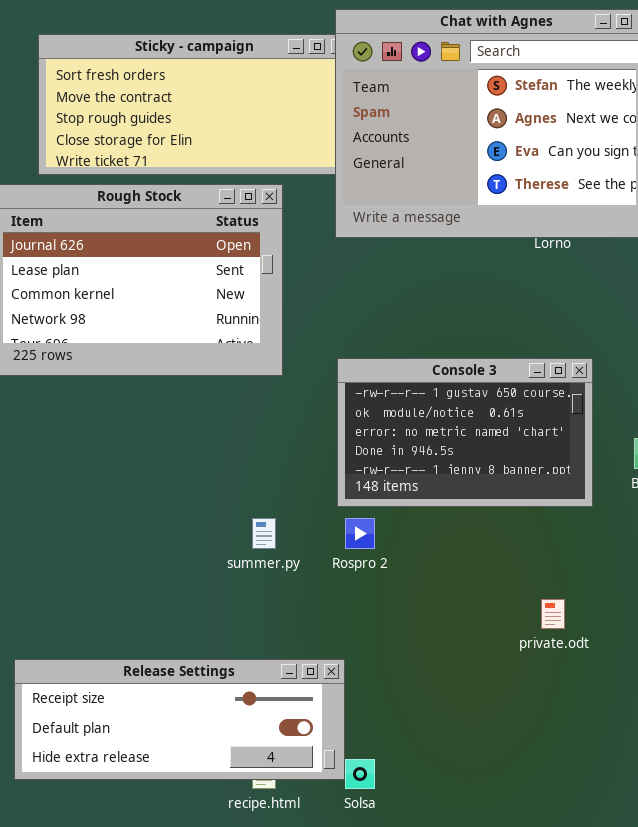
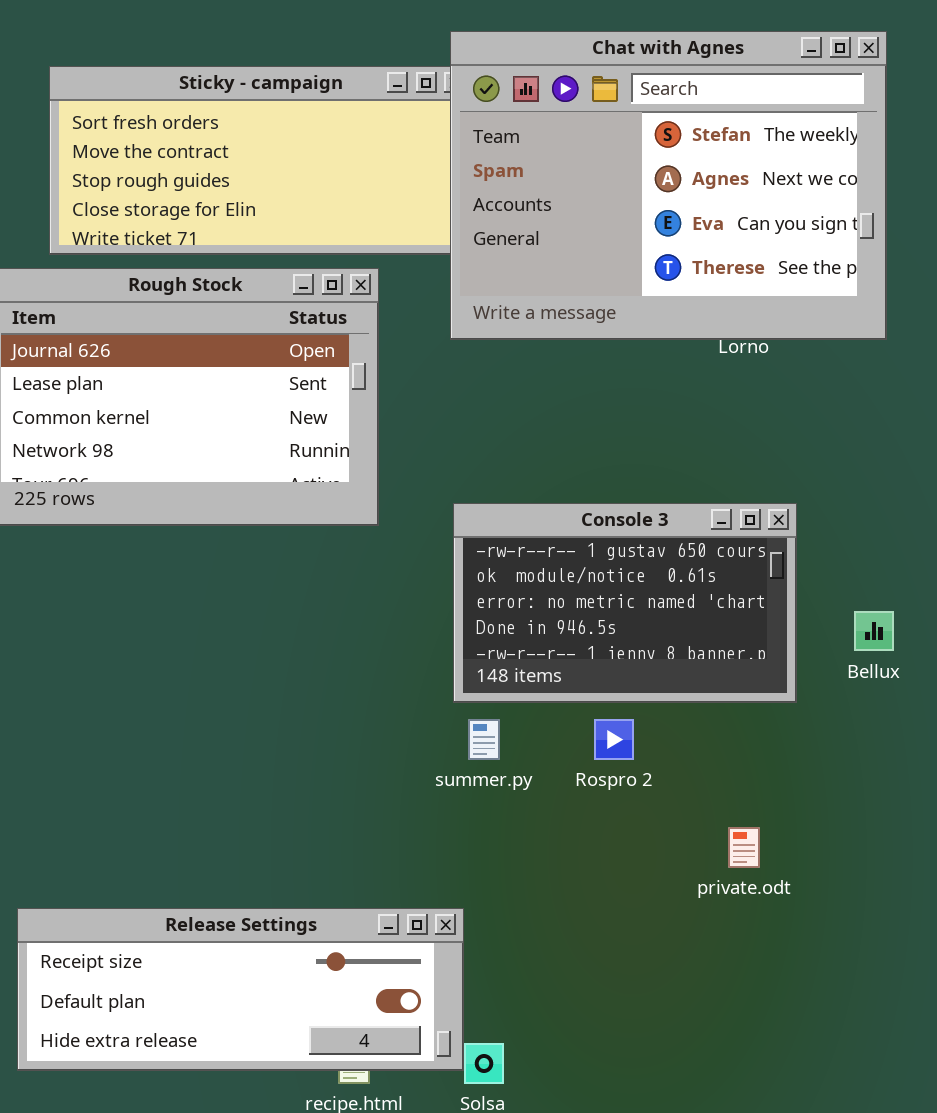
summer.py: [252,518,276,549] -> [468,719,500,760], moved
Rospro 2: [345,518,375,549] -> [594,719,634,760], moved

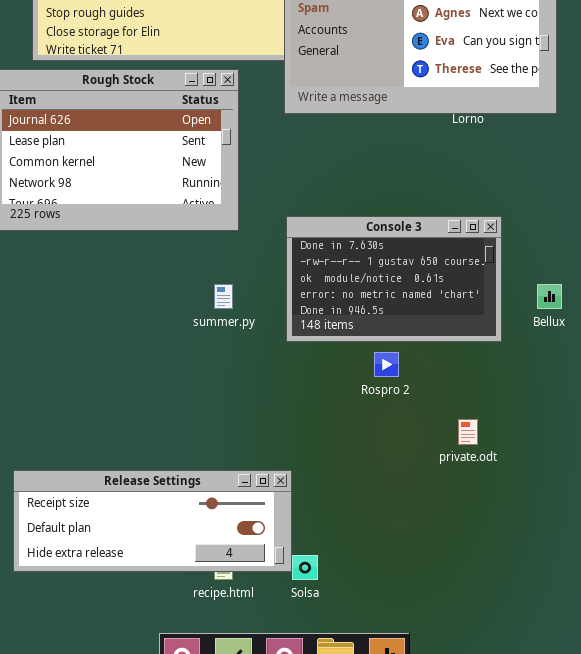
Console 3: [453,503,797,703] -> [286,216,502,342], scrolled up 1 row
summer.py: [468,719,500,760] -> [214,284,233,309], moved

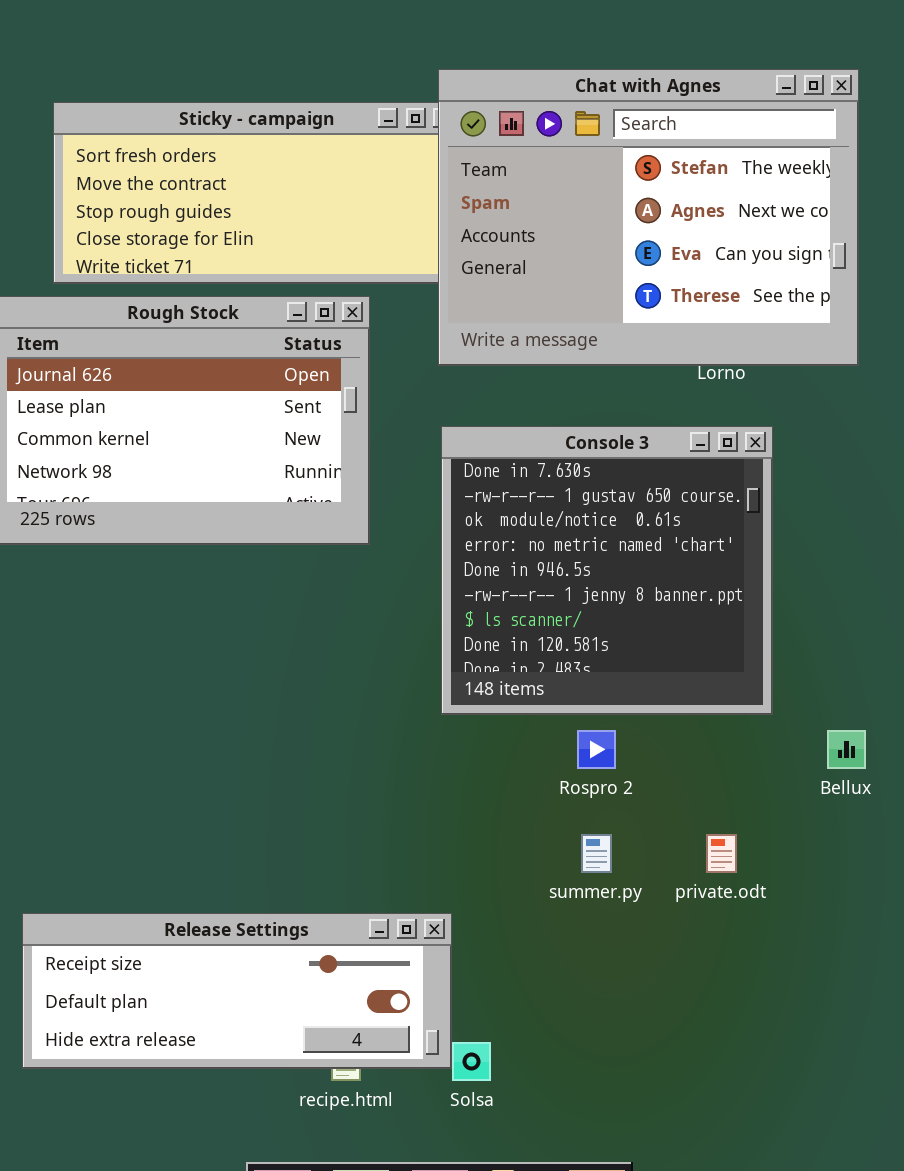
Console 3: [286,216,502,342] -> [441,426,773,715], resized
summer.py: [214,284,233,309] -> [581,834,612,873], moved
Bellux: [537,284,562,309] -> [827,730,866,769], moved

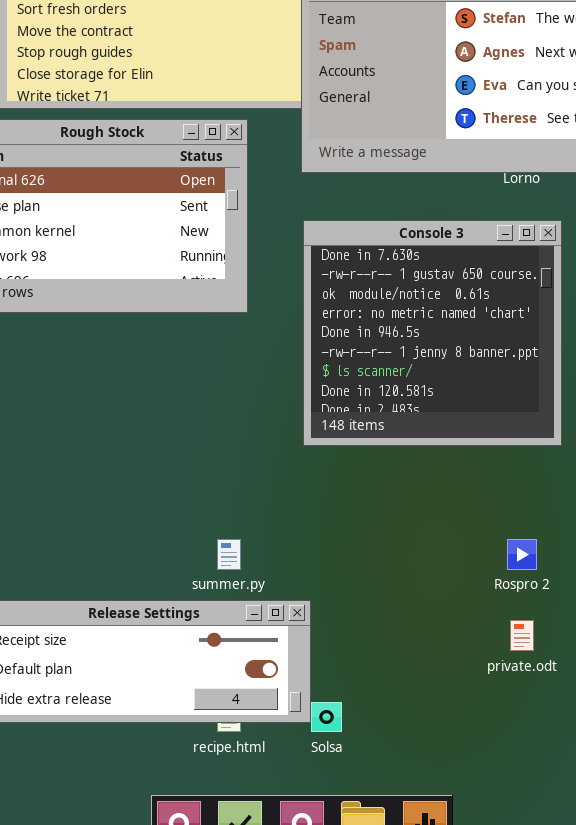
Rospro 2: [577,730,616,769] -> [507,539,537,570], moved
summer.py: [581,834,612,873] -> [217,539,241,570], moved
private.odt: [706,834,737,873] -> [510,620,534,651], moved

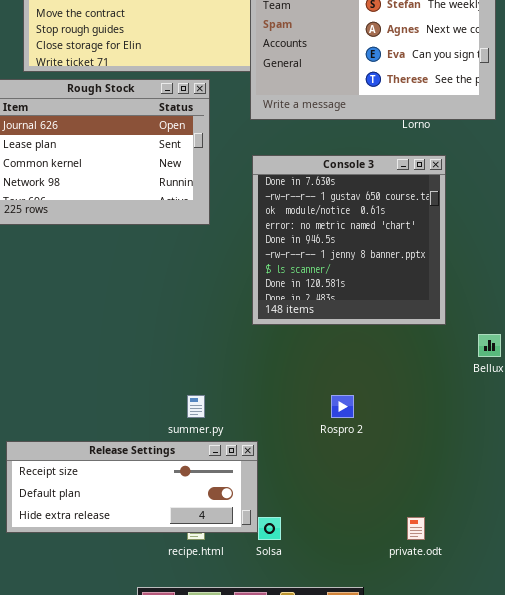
Rospro 2: [507,539,537,570] -> [331,395,354,418], moved
private.odt: [510,620,534,651] -> [407,517,425,540], moved

